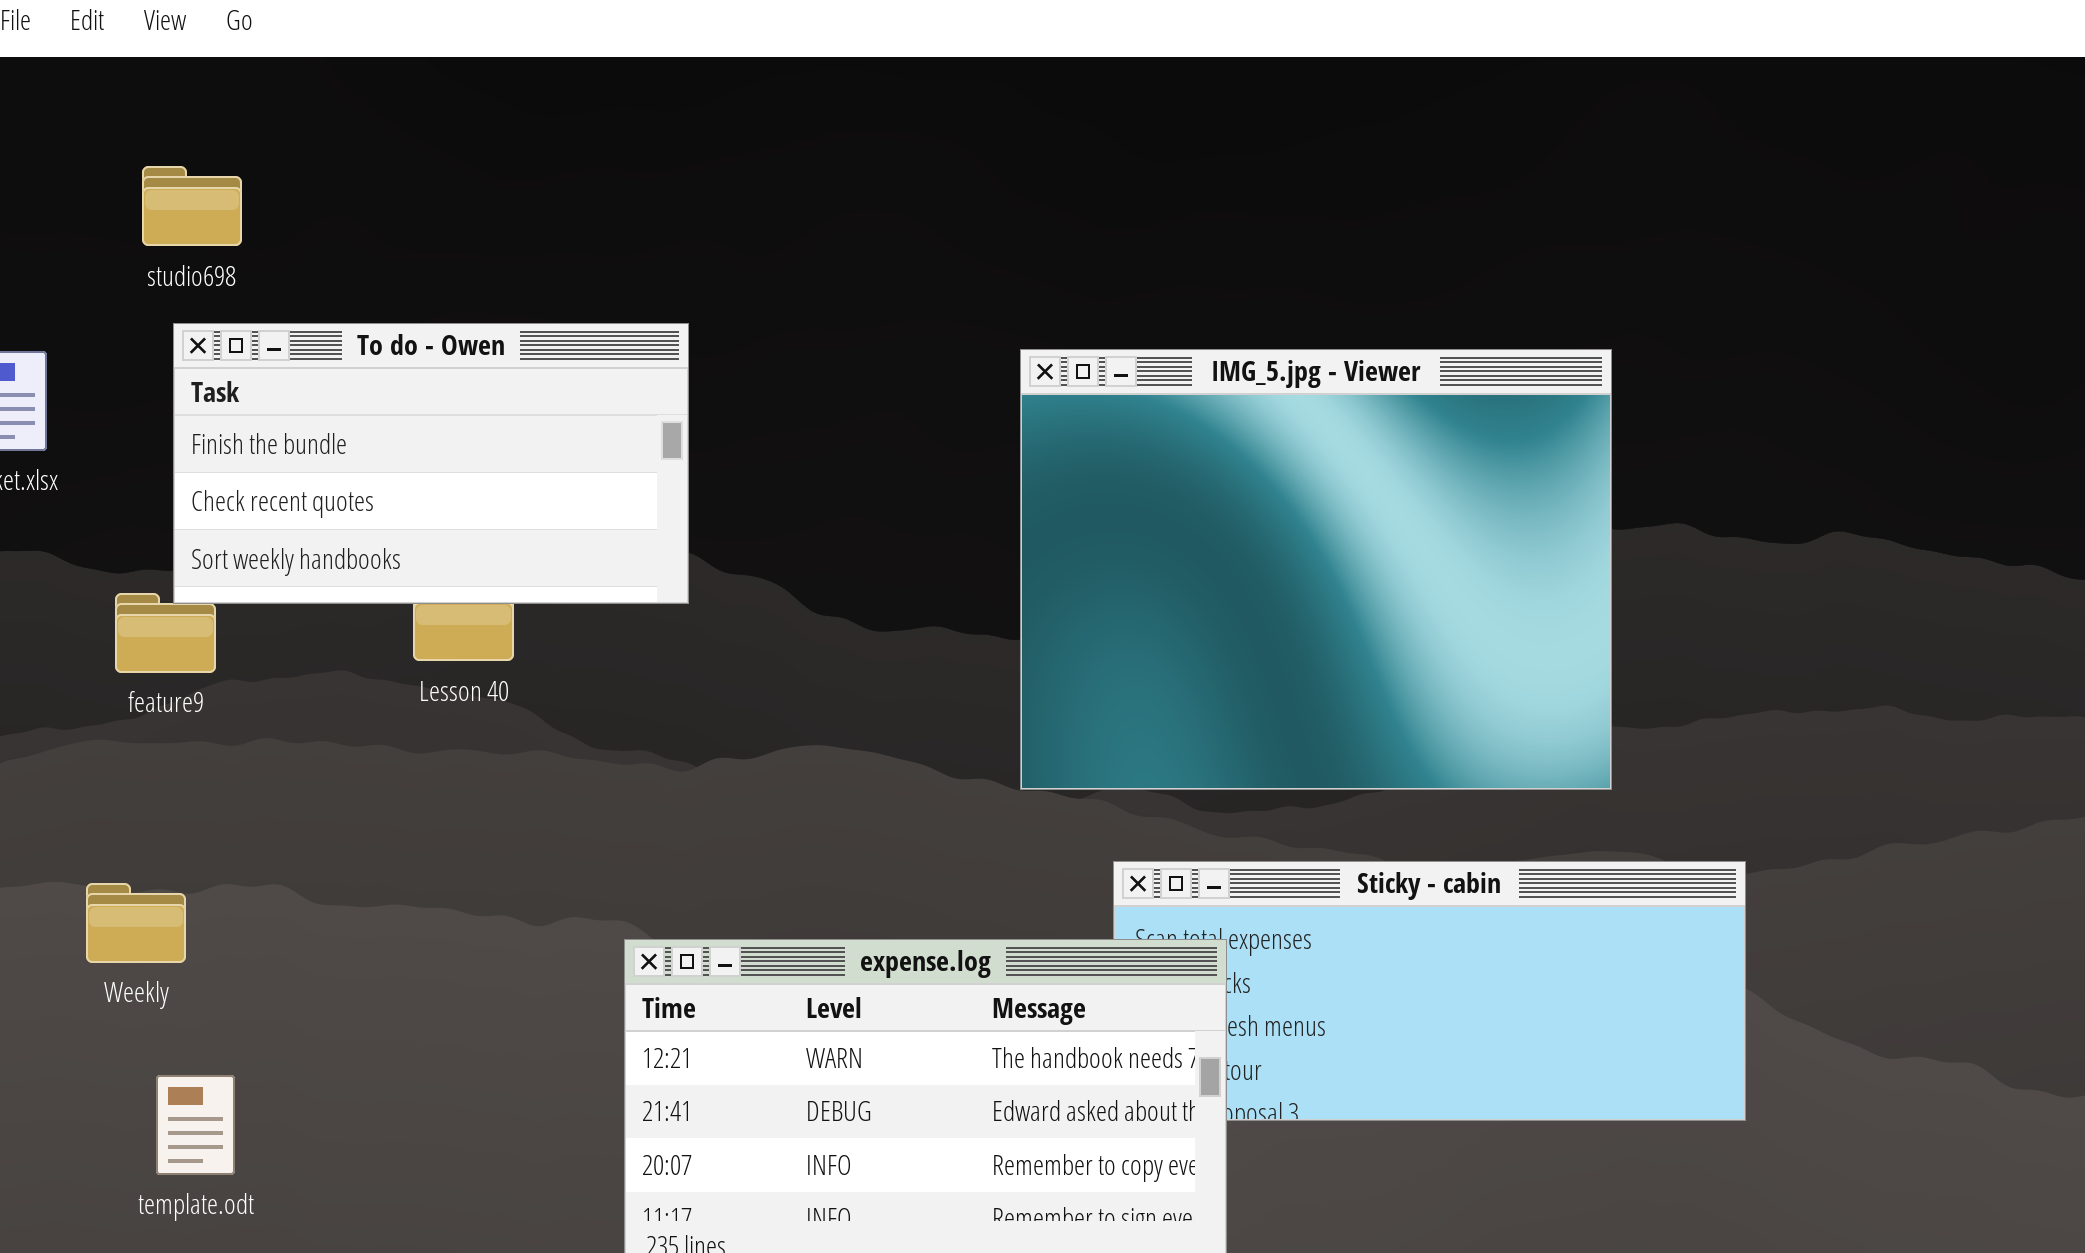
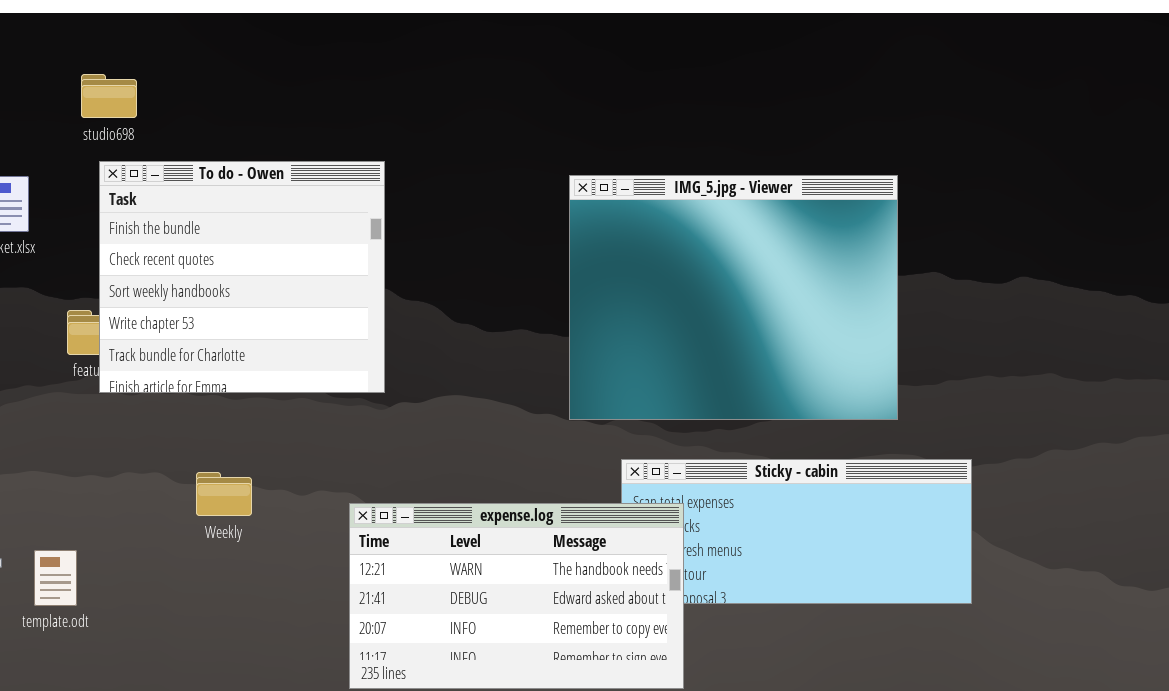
To do - Owen: [173,323,689,604] -> [99,161,385,393], resized
Weekly: [86,883,186,963] -> [196,472,252,516], moved
template.odt: [156,1075,235,1175] -> [34,550,77,606], moved

